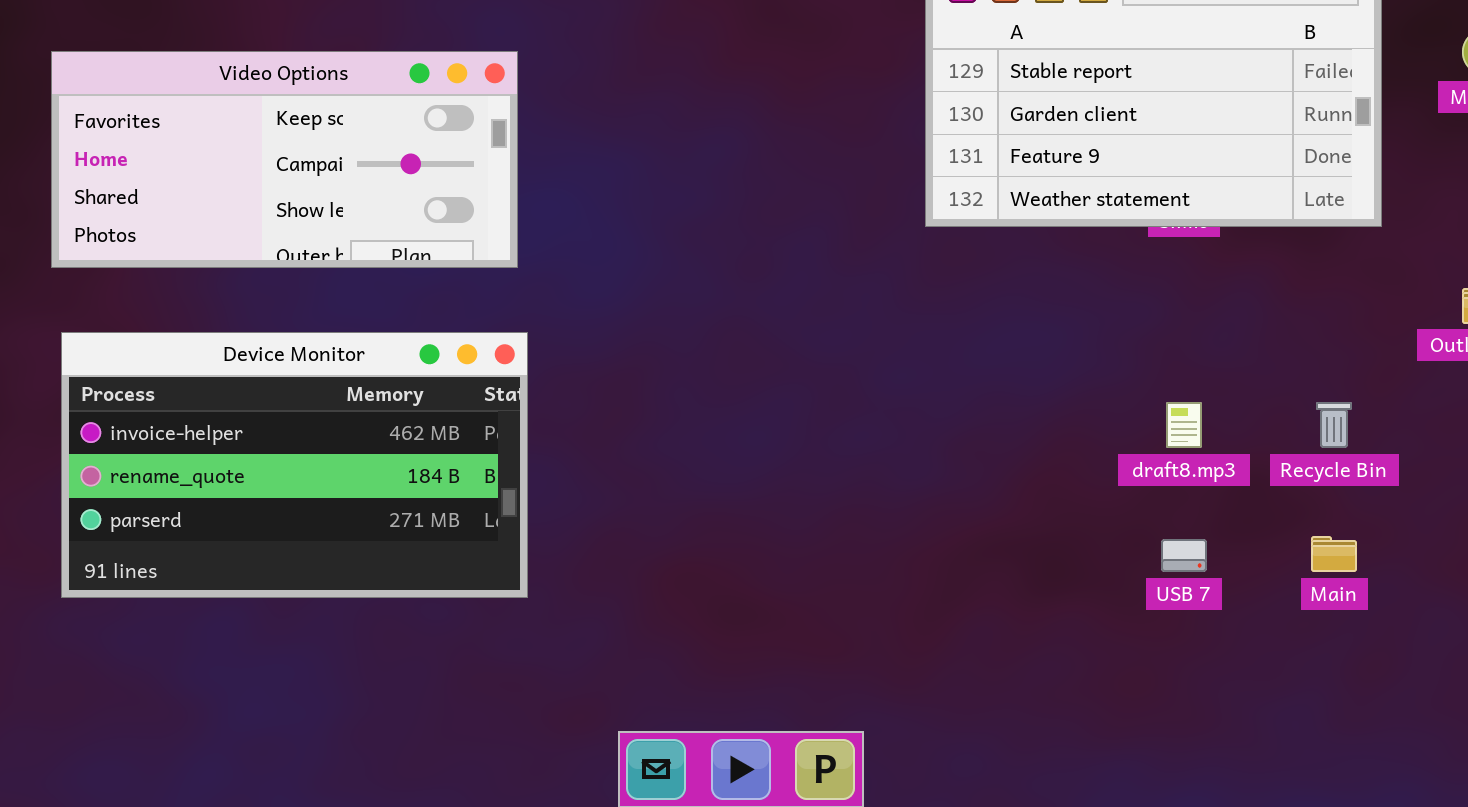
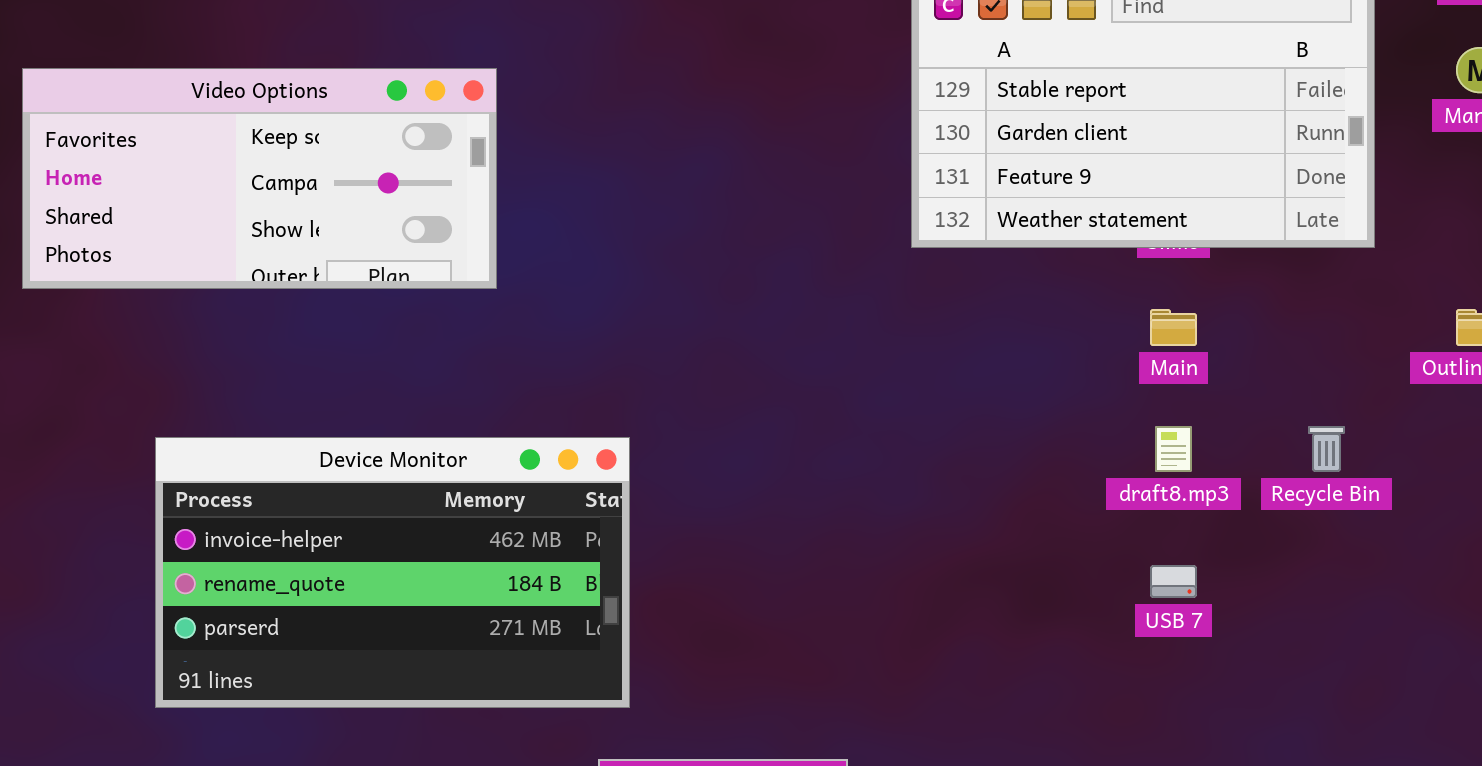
Device Monitor: [61,332,528,598] -> [155,437,630,708], moved
Main: [1311,536,1357,572] -> [1150,309,1197,346], moved

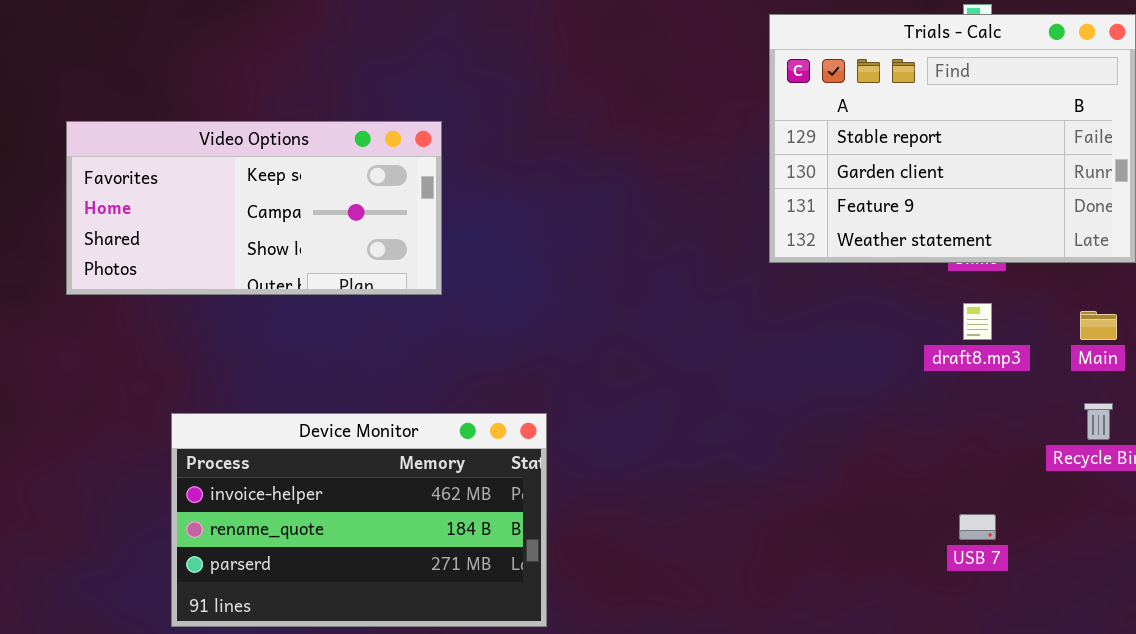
Main: [1150,309,1197,346] -> [1080,311,1117,340], moved
draft8.mp3: [1155,426,1192,472] -> [963,303,992,340], moved

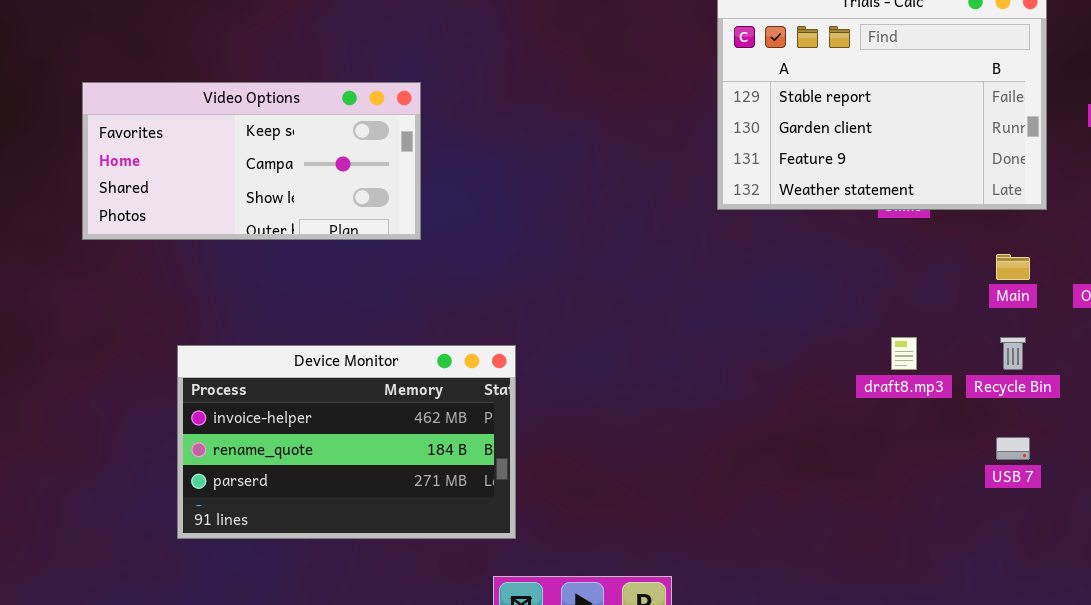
draft8.mp3: [963,303,992,340] -> [891,337,917,370], moved
USB 7: [959,514,996,540] -> [996,437,1030,460], moved

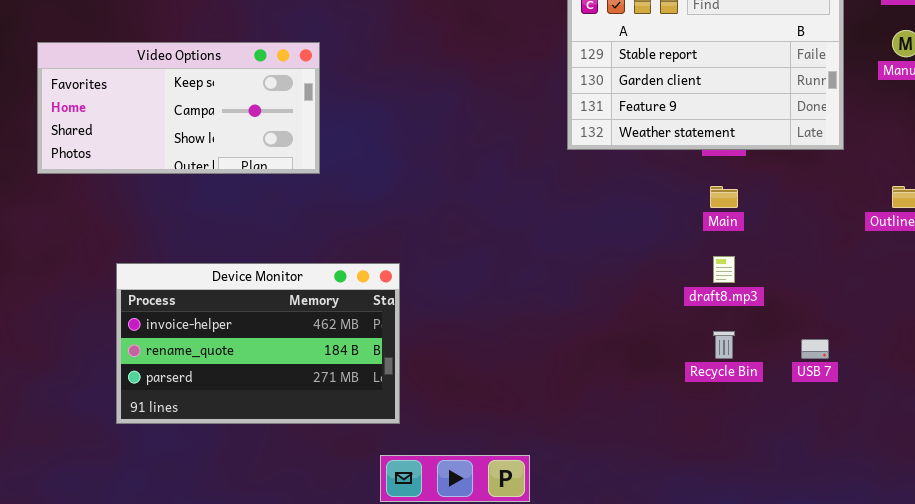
Main: [996,254,1030,280] -> [710,186,738,208], moved
Recycle Bin: [1000,337,1026,370] -> [713,331,735,359], moved

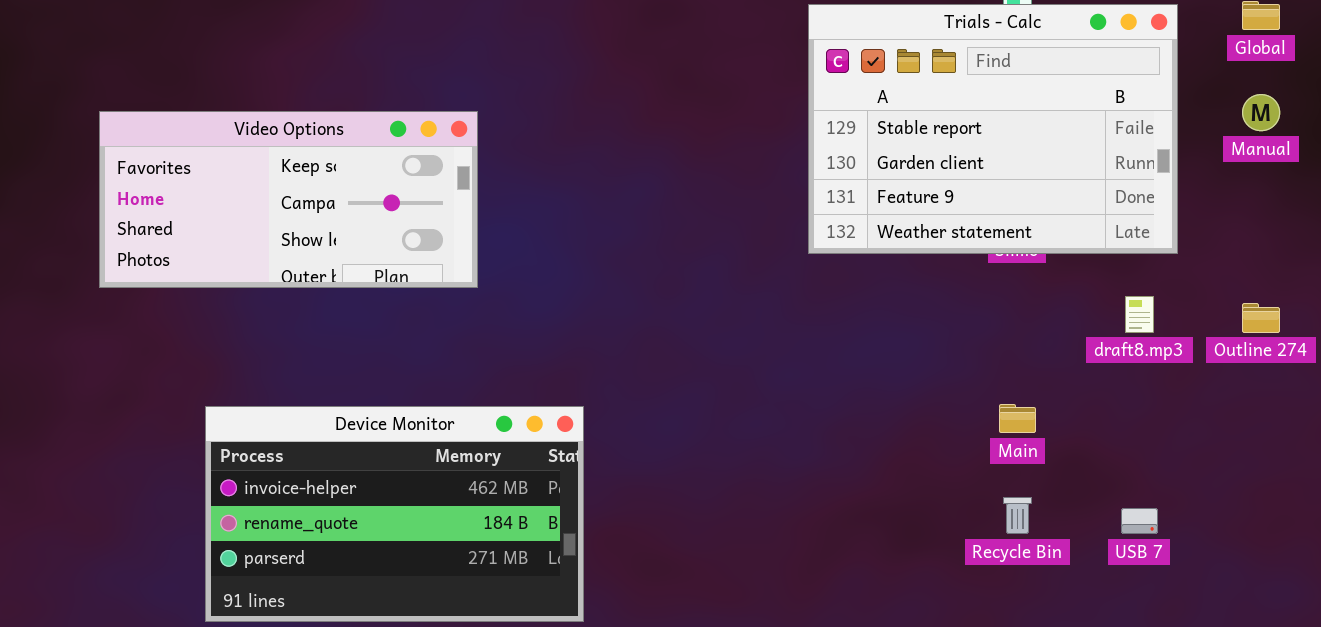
Main: [710,186,738,208] -> [999,404,1036,433], moved
draft8.mp3: [713,256,735,283] -> [1125,296,1154,333], moved

